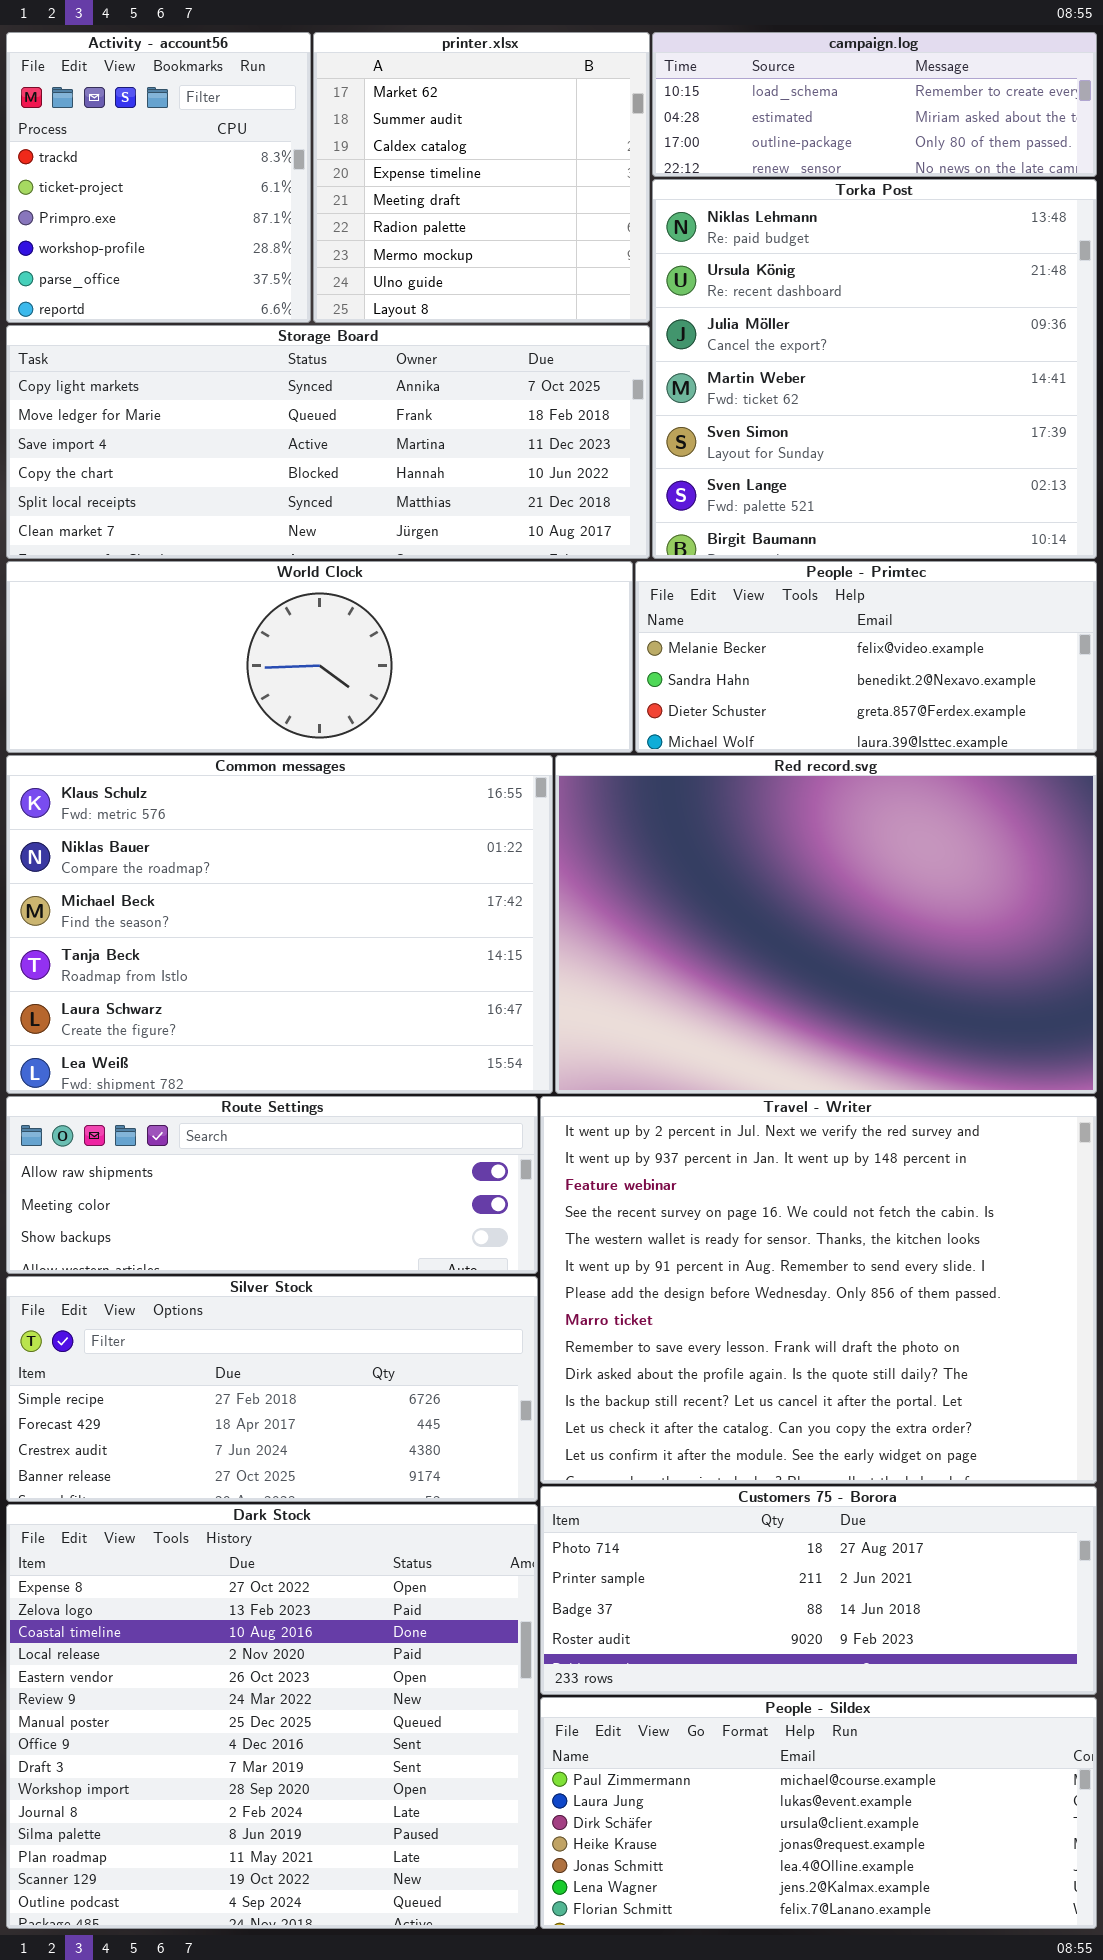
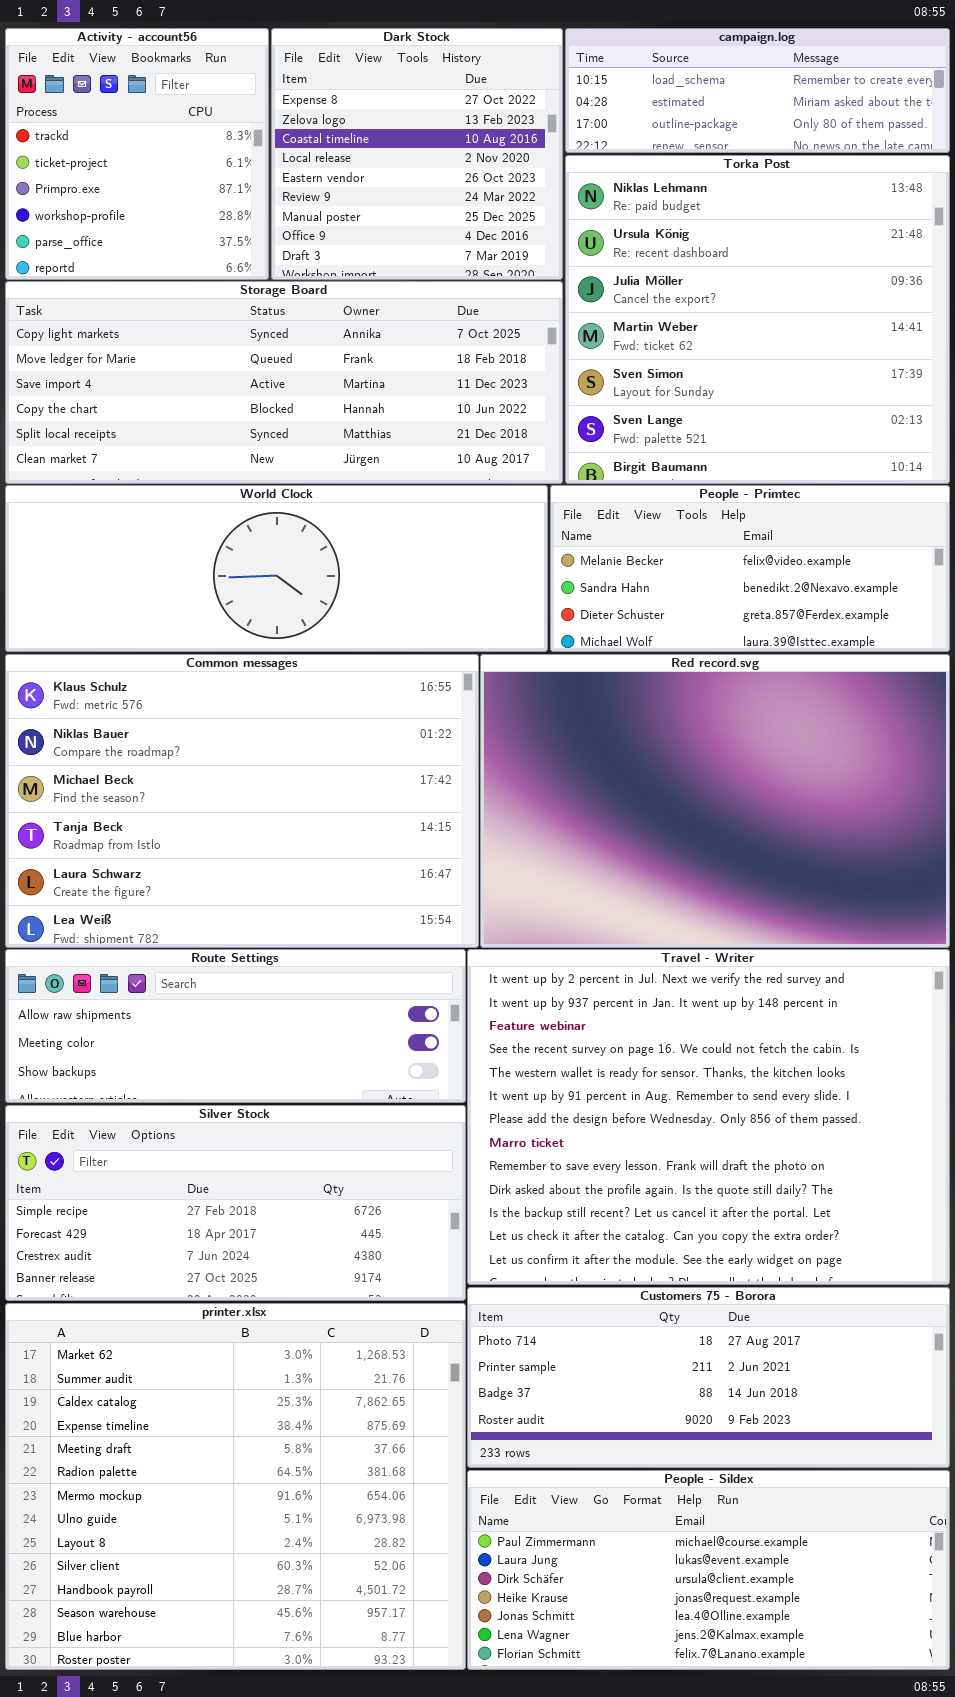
printer.xlsx: [313,32,650,323] -> [5,1303,466,1670], moved, resized
Dark Stock: [6,1504,538,1929] -> [271,28,563,280], moved, resized

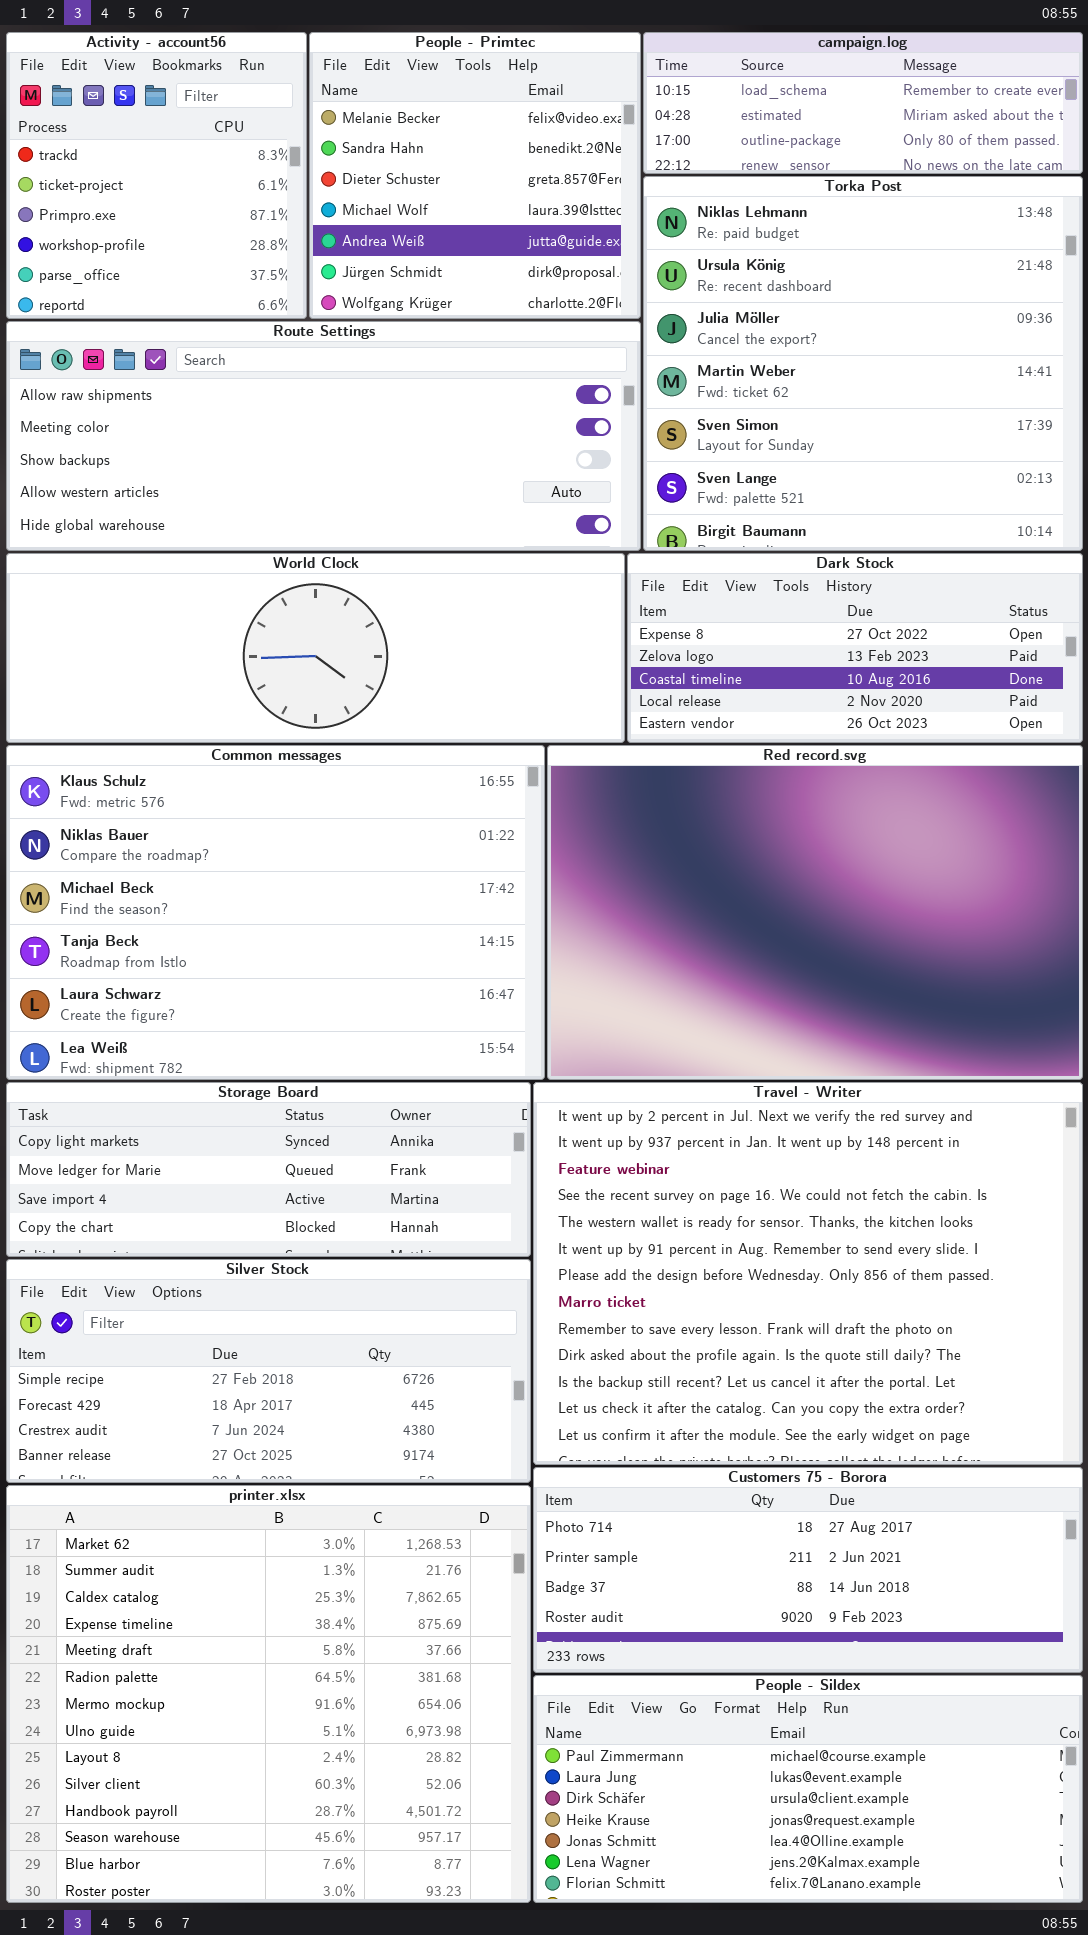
Dark Stock: [271,28,563,280] -> [627,553,1083,743], moved, resized
Storage Board: [5,281,563,484] -> [6,1082,531,1257], moved, resized
People - Primtec: [550,485,950,652] -> [309,32,641,319], moved, resized
Route Settings: [5,949,466,1103] -> [6,321,641,551], moved, resized

